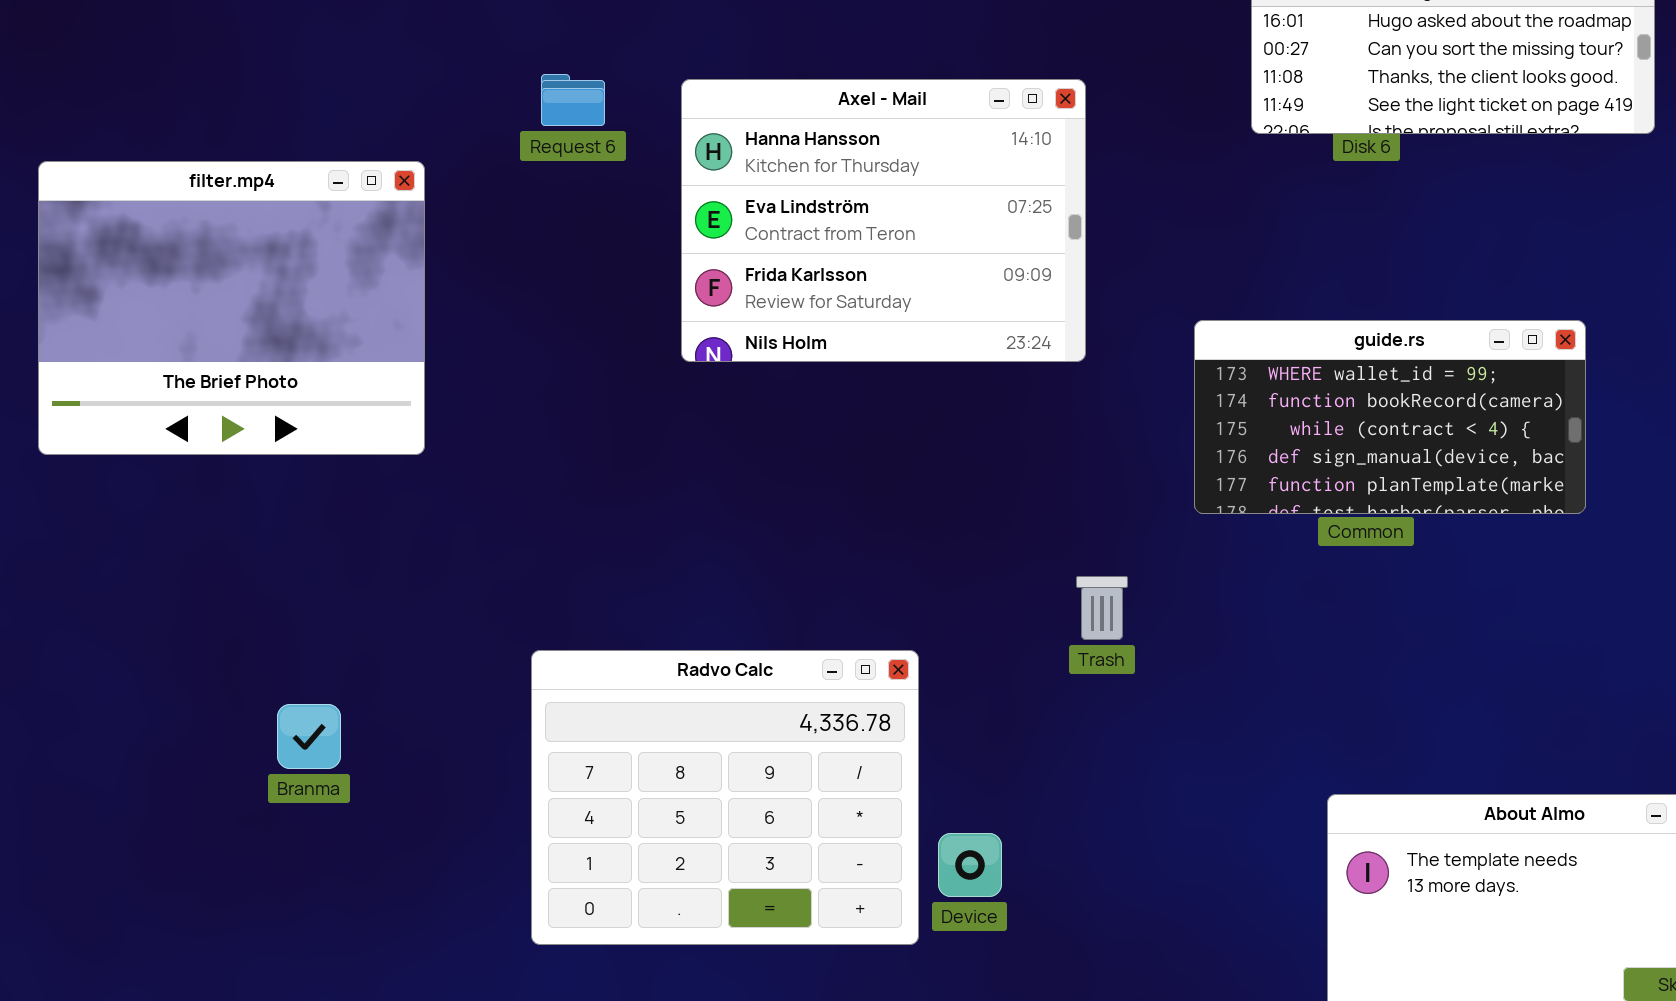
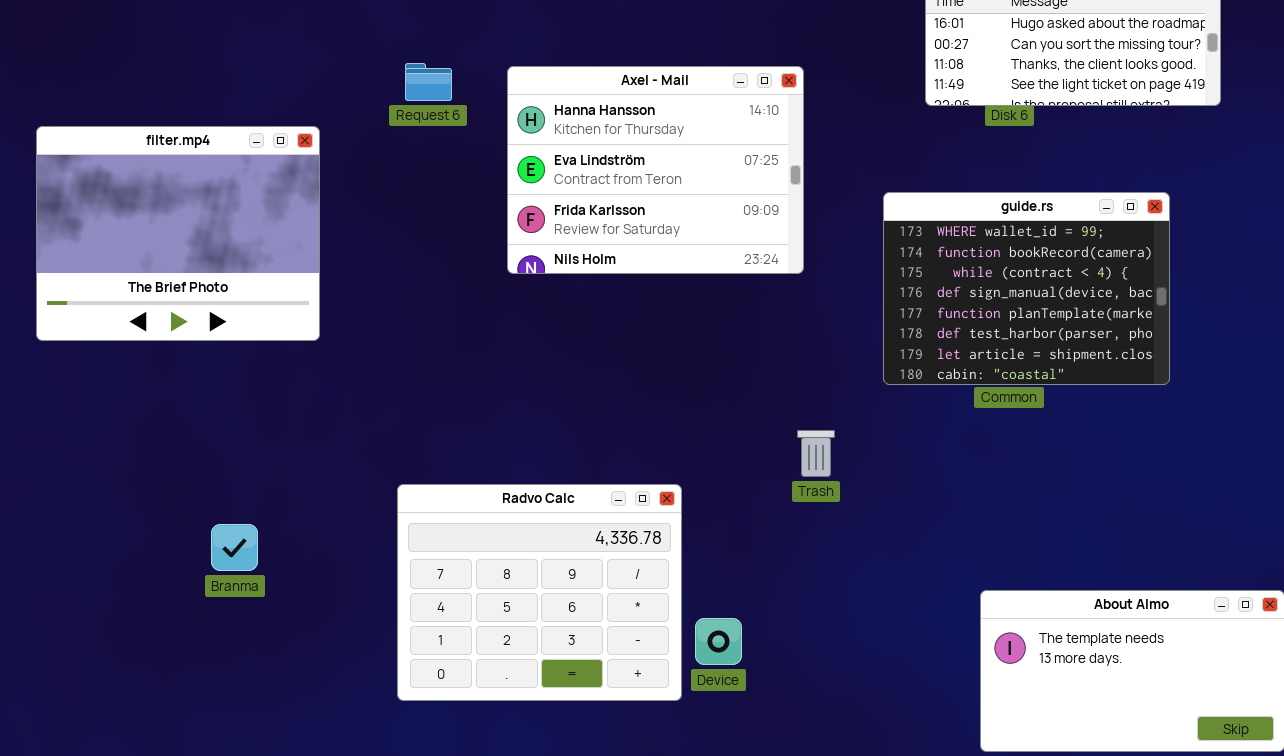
guide.rs: [1194,320,1586,514] -> [883,192,1170,385], resized

